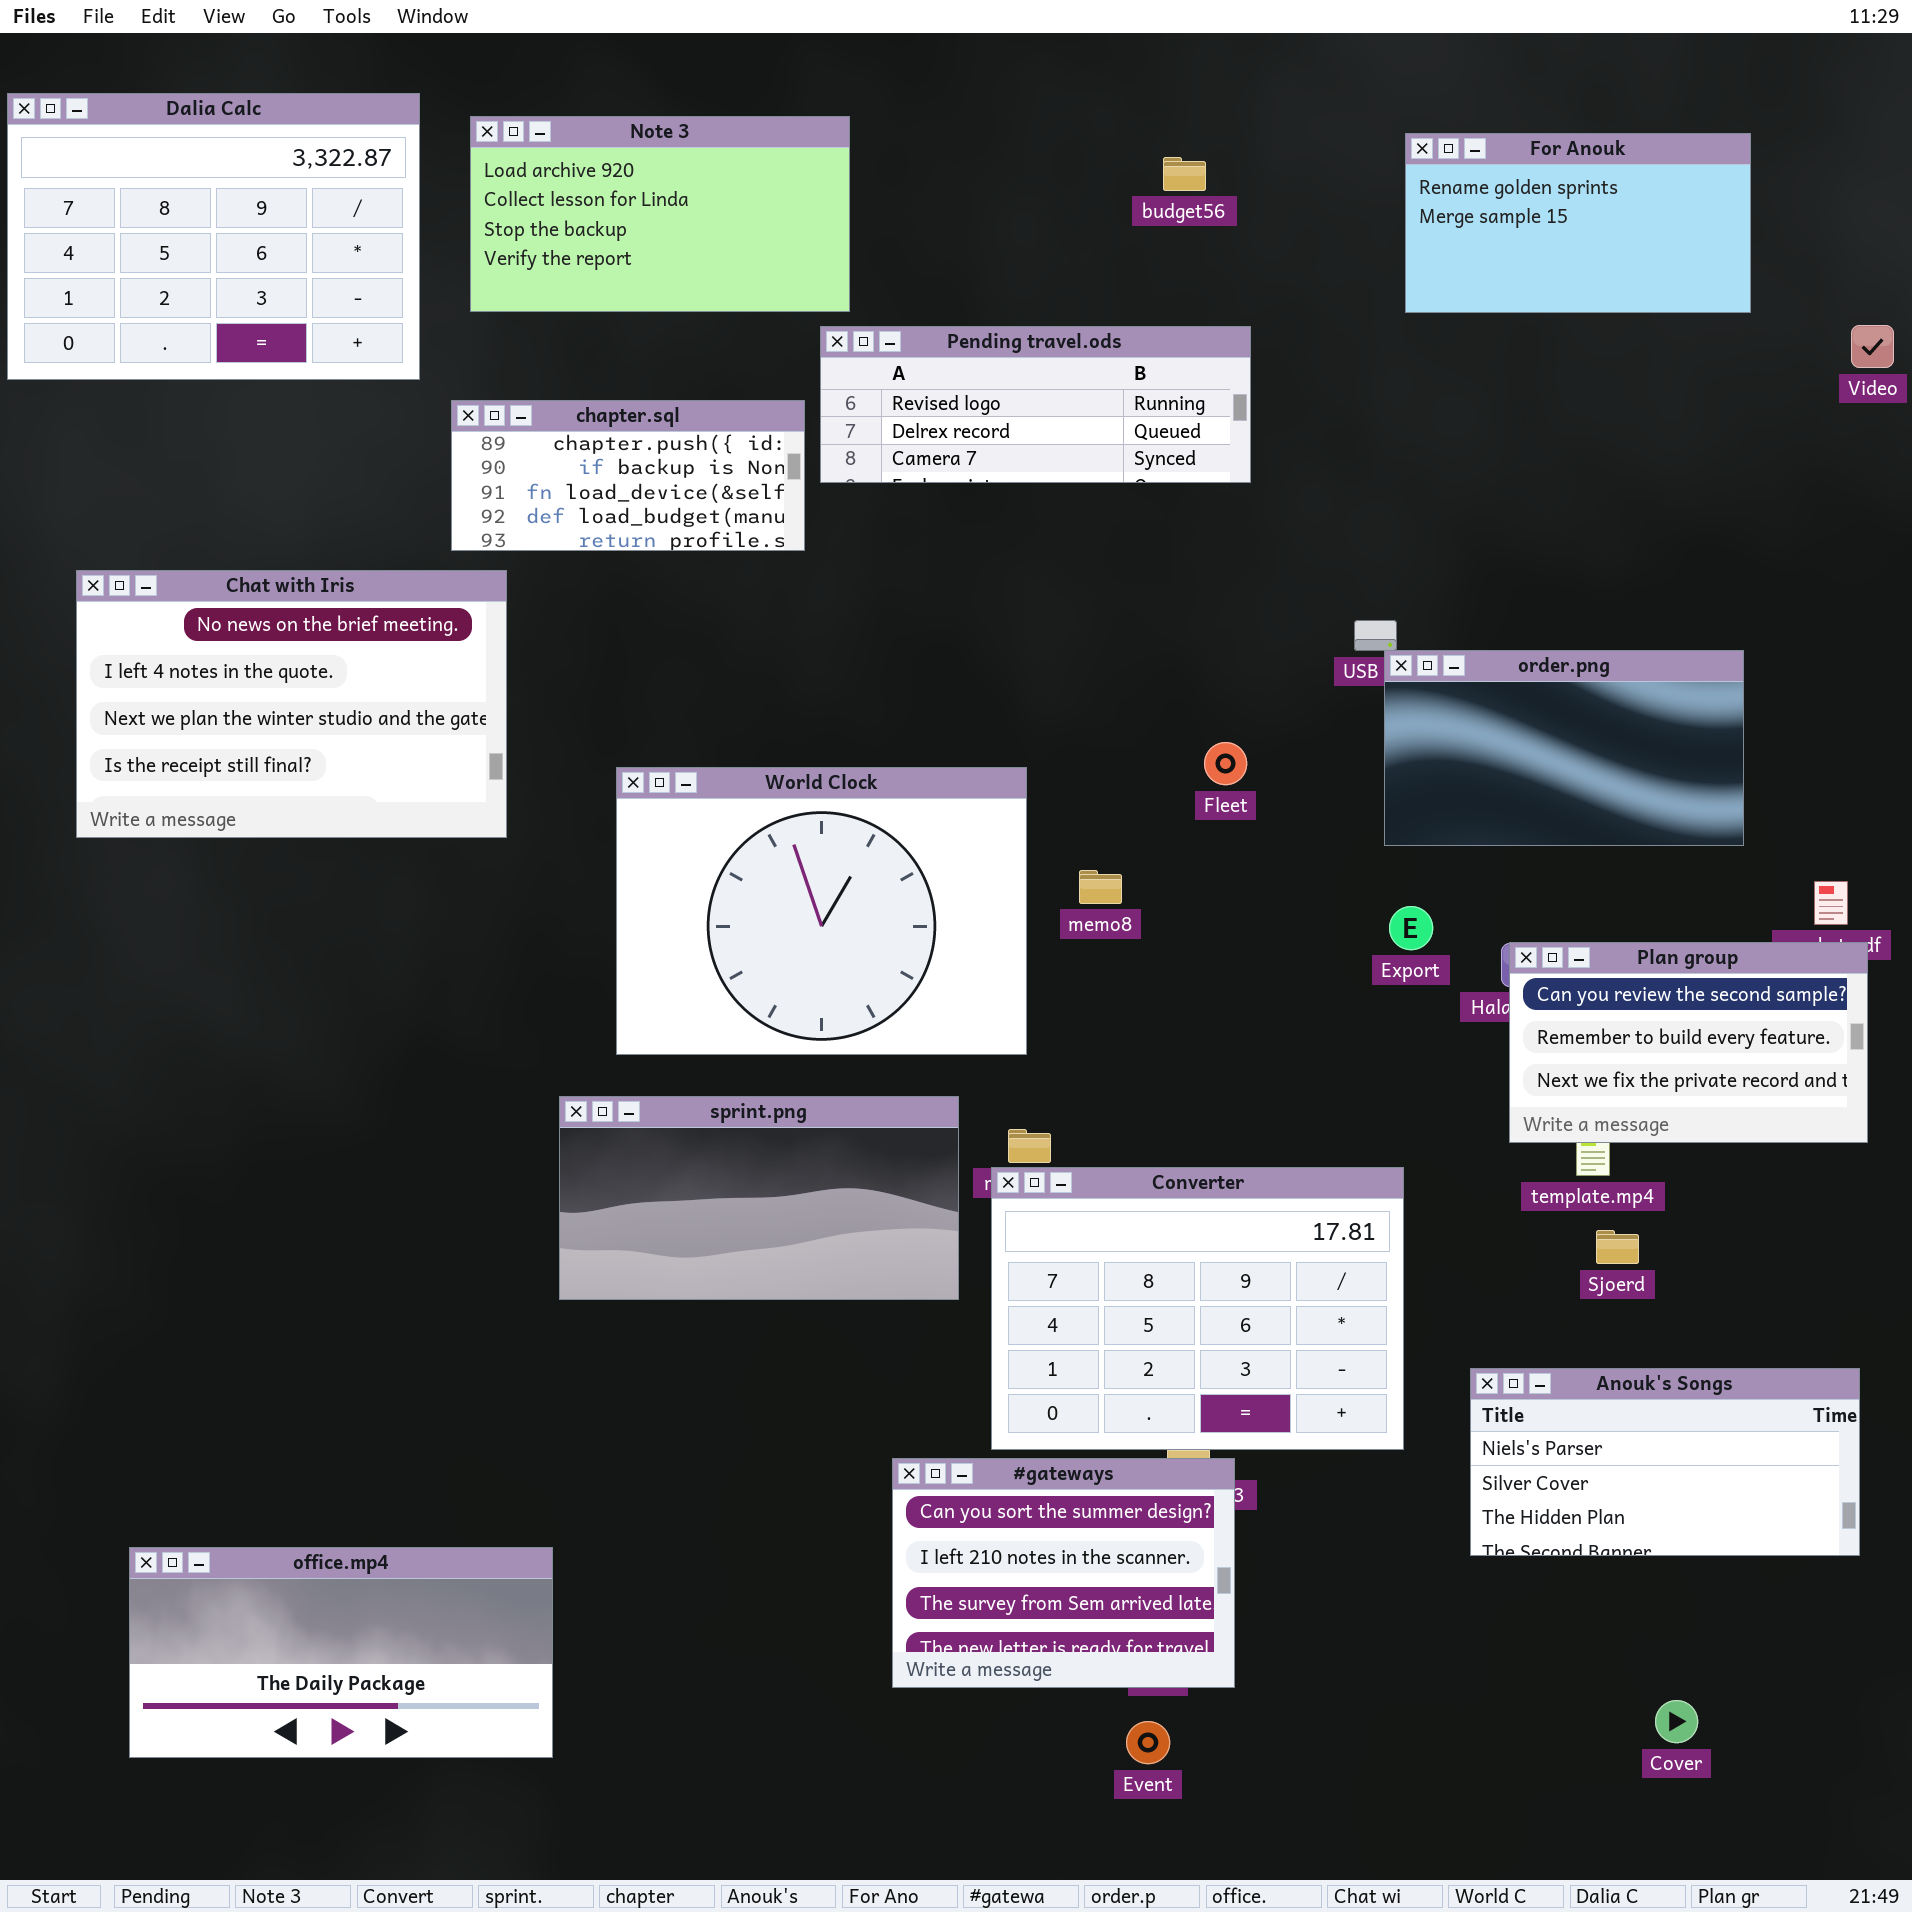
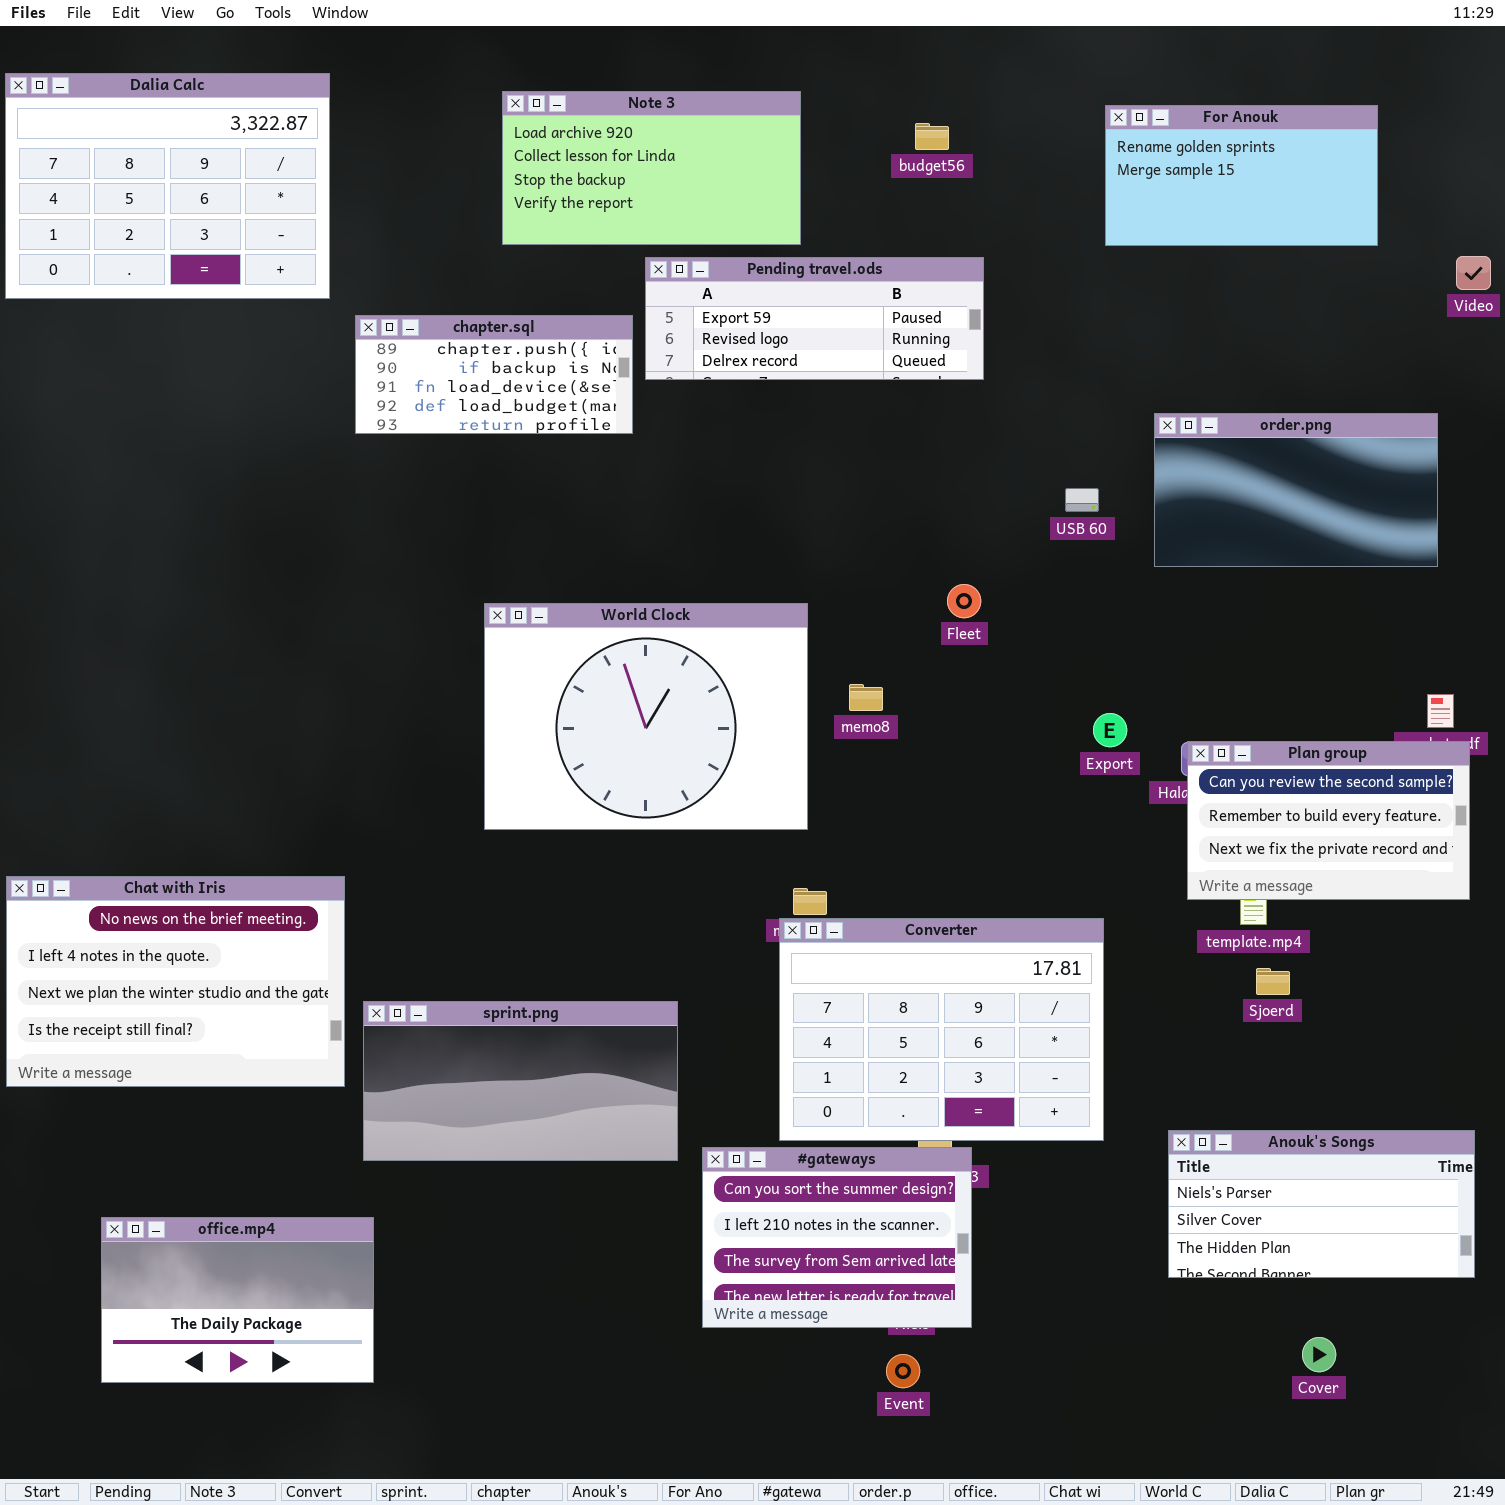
Note 3: [470,116,850,312] -> [502,91,801,245], moved
Pending travel.ods: [820,326,1251,483] -> [645,257,984,380], scrolled up 1 row
Chat with Iris: [76,570,507,838] -> [6,876,345,1087], moved
order.png: [1384,650,1744,846] -> [1154,413,1438,567], moved
sprint.png: [559,1096,959,1300] -> [363,1001,678,1161], moved
Anouk's Songs: [1470,1368,1860,1556] -> [1168,1130,1475,1278], moved
office.mp4: [129,1547,553,1758] -> [101,1217,374,1383], resized

